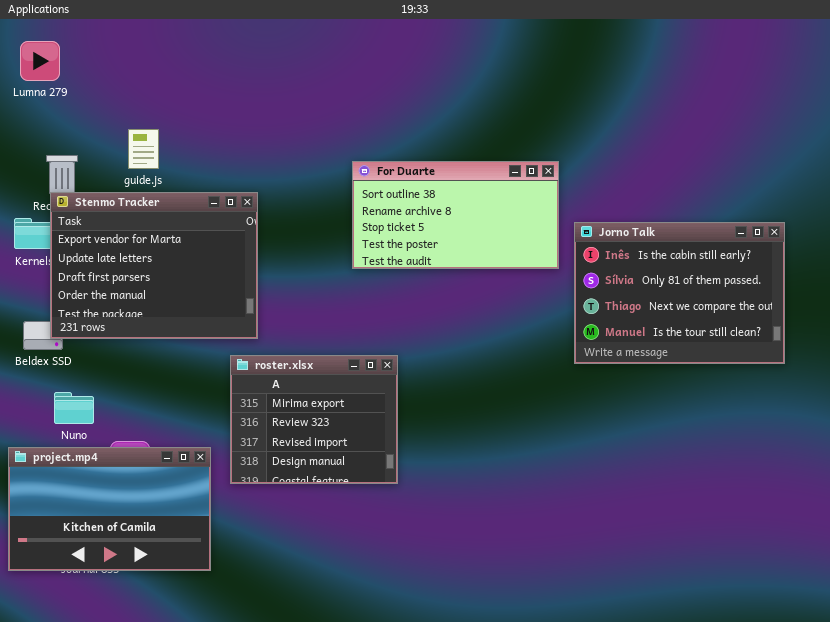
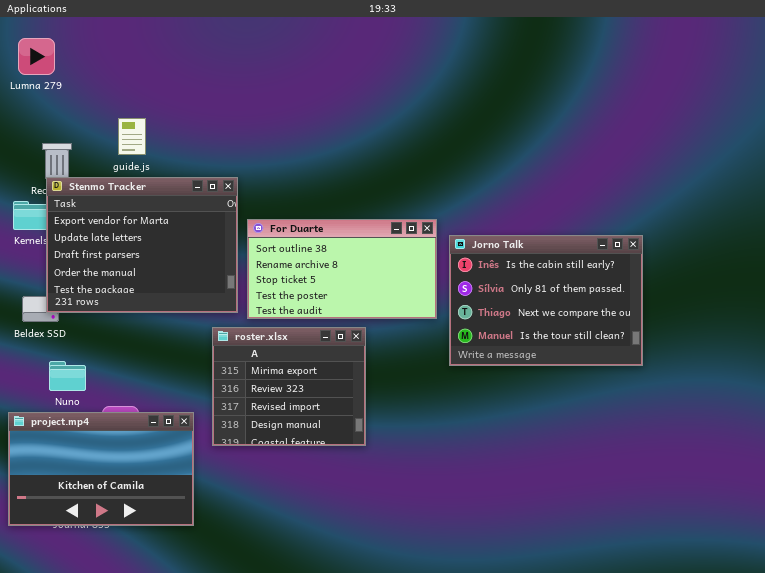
For Duarte: [352,161,559,269] -> [247,219,437,319], moved
Jorno Talk: [574,222,785,364] -> [449,235,643,366], moved

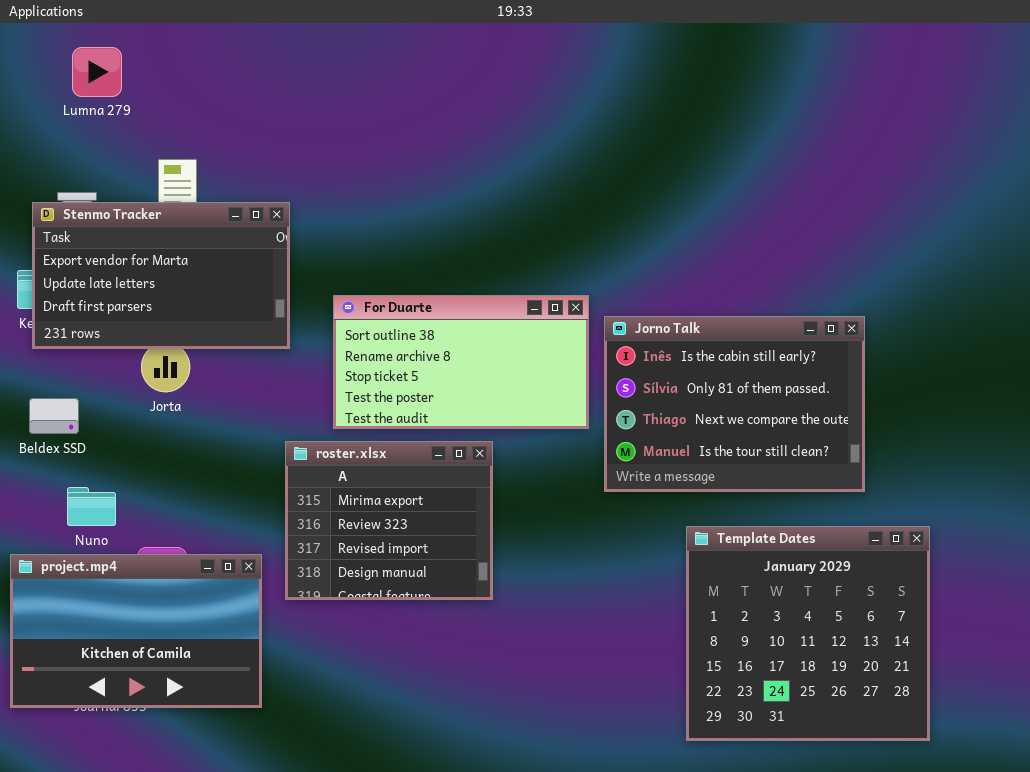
Lumna 279: [18,38,55,75] -> [72,47,122,97], moved
Stenmo Tracker: [46,177,238,313] -> [32,202,290,349], moved, resized
Template Dates: none -> [686,526,930,741], opened

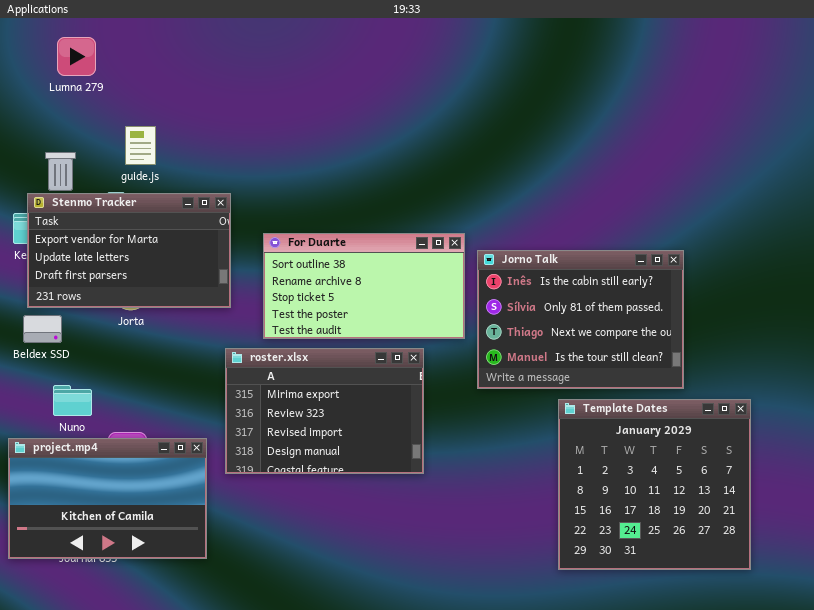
Stenmo Tracker: [32,202,290,349] -> [27,193,231,308], moved
roster.xlsx: [285,441,493,600] -> [225,348,424,474], resized
Template Dates: [686,526,930,741] -> [558,399,751,570], moved

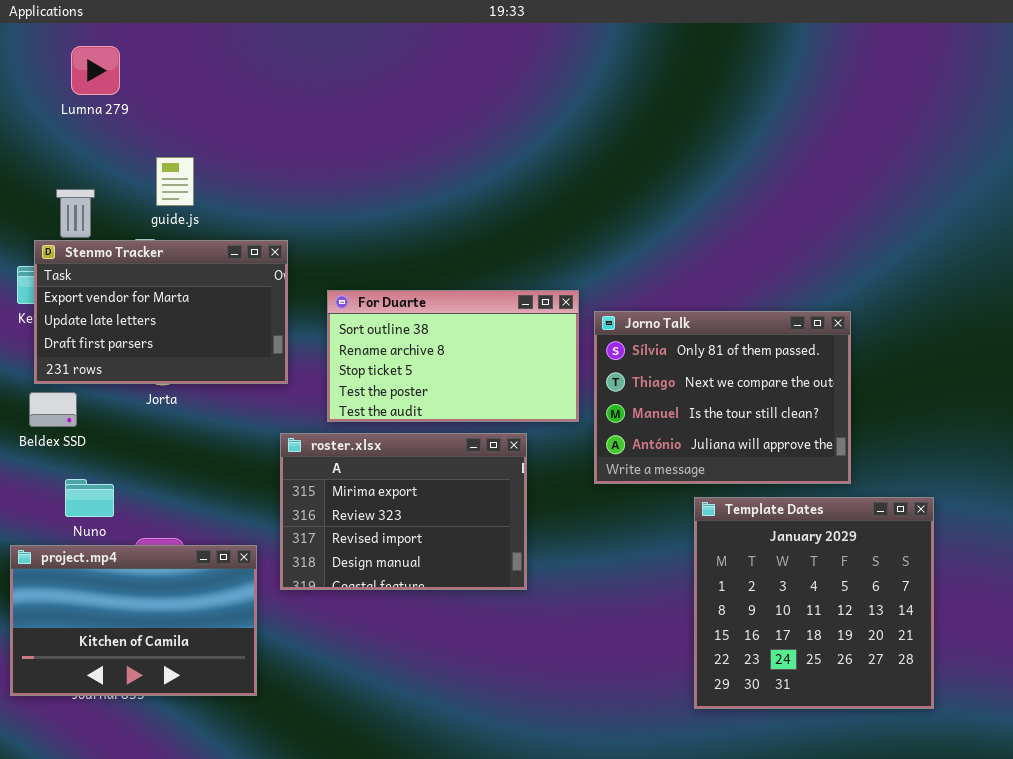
Jorno Talk: [477,250,684,389] -> [594,311,851,484], scrolled down 1 row

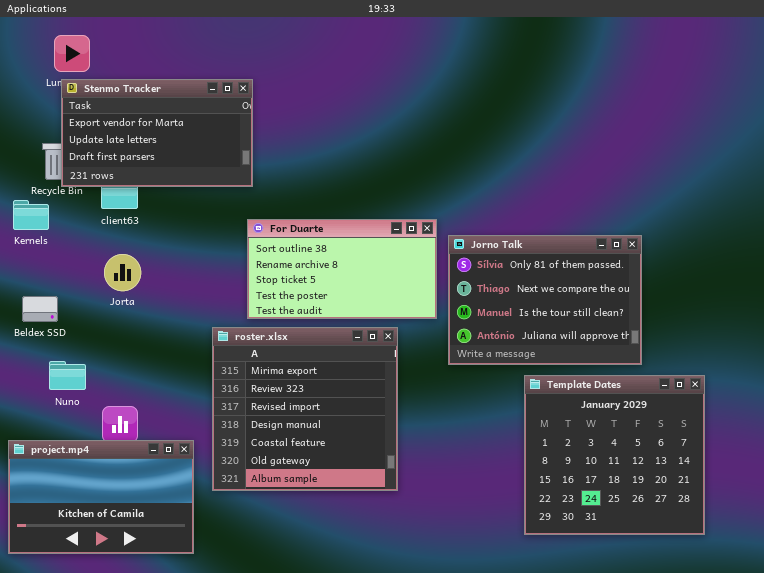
Stenmo Tracker: [34,240,288,384] -> [61,79,253,187], moved
roster.xlsx: [280,433,527,590] -> [212,327,398,491], resized
project.mp4: [10,545,257,696] -> [8,440,194,554], moved

